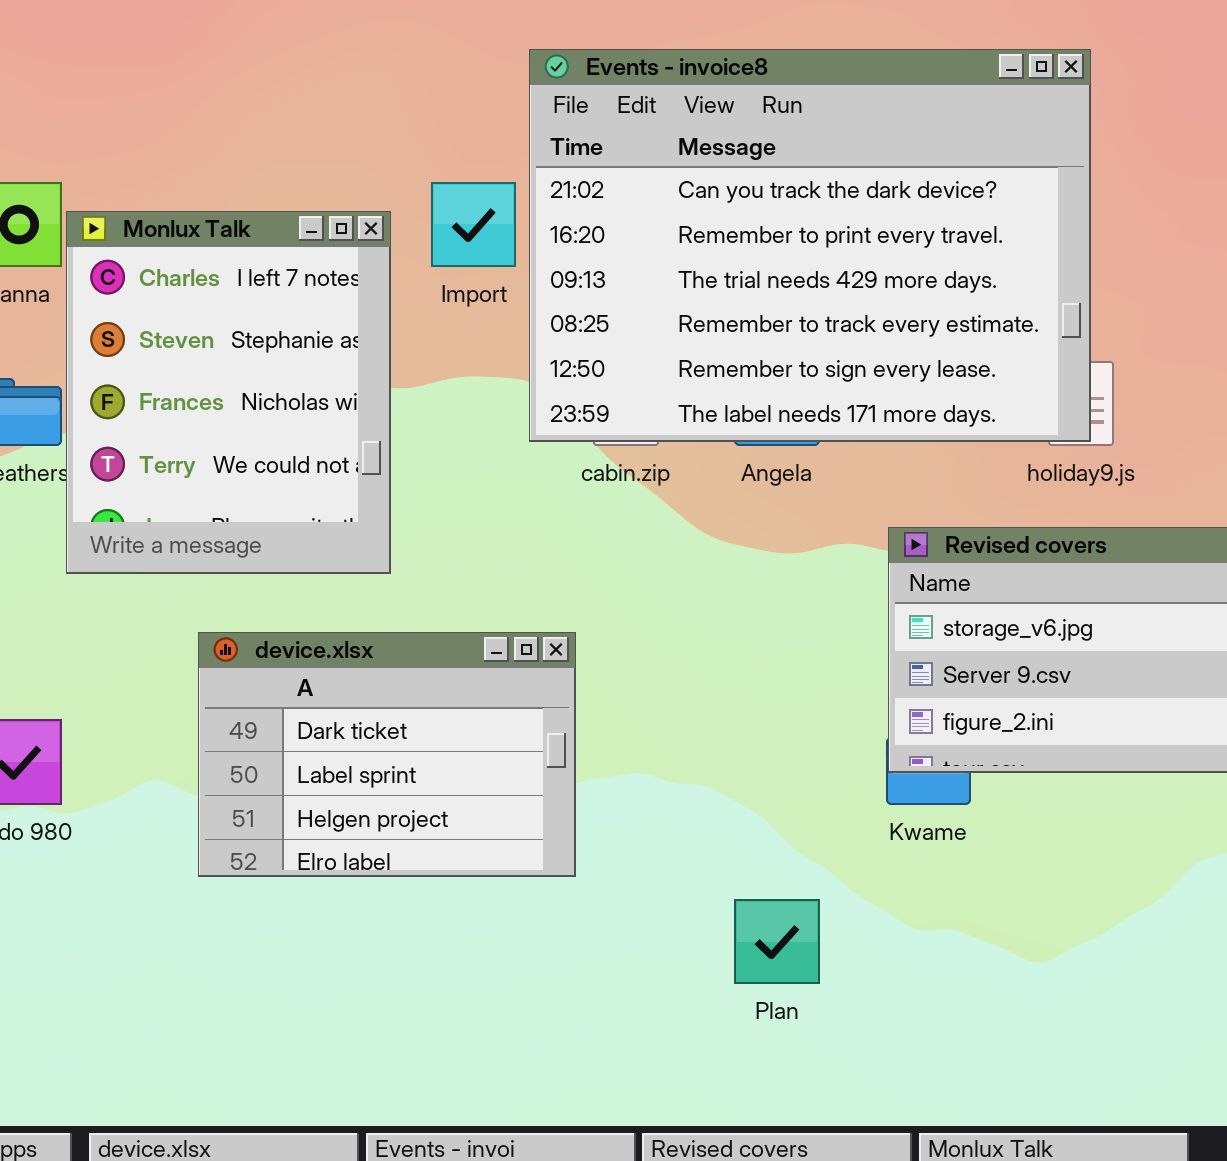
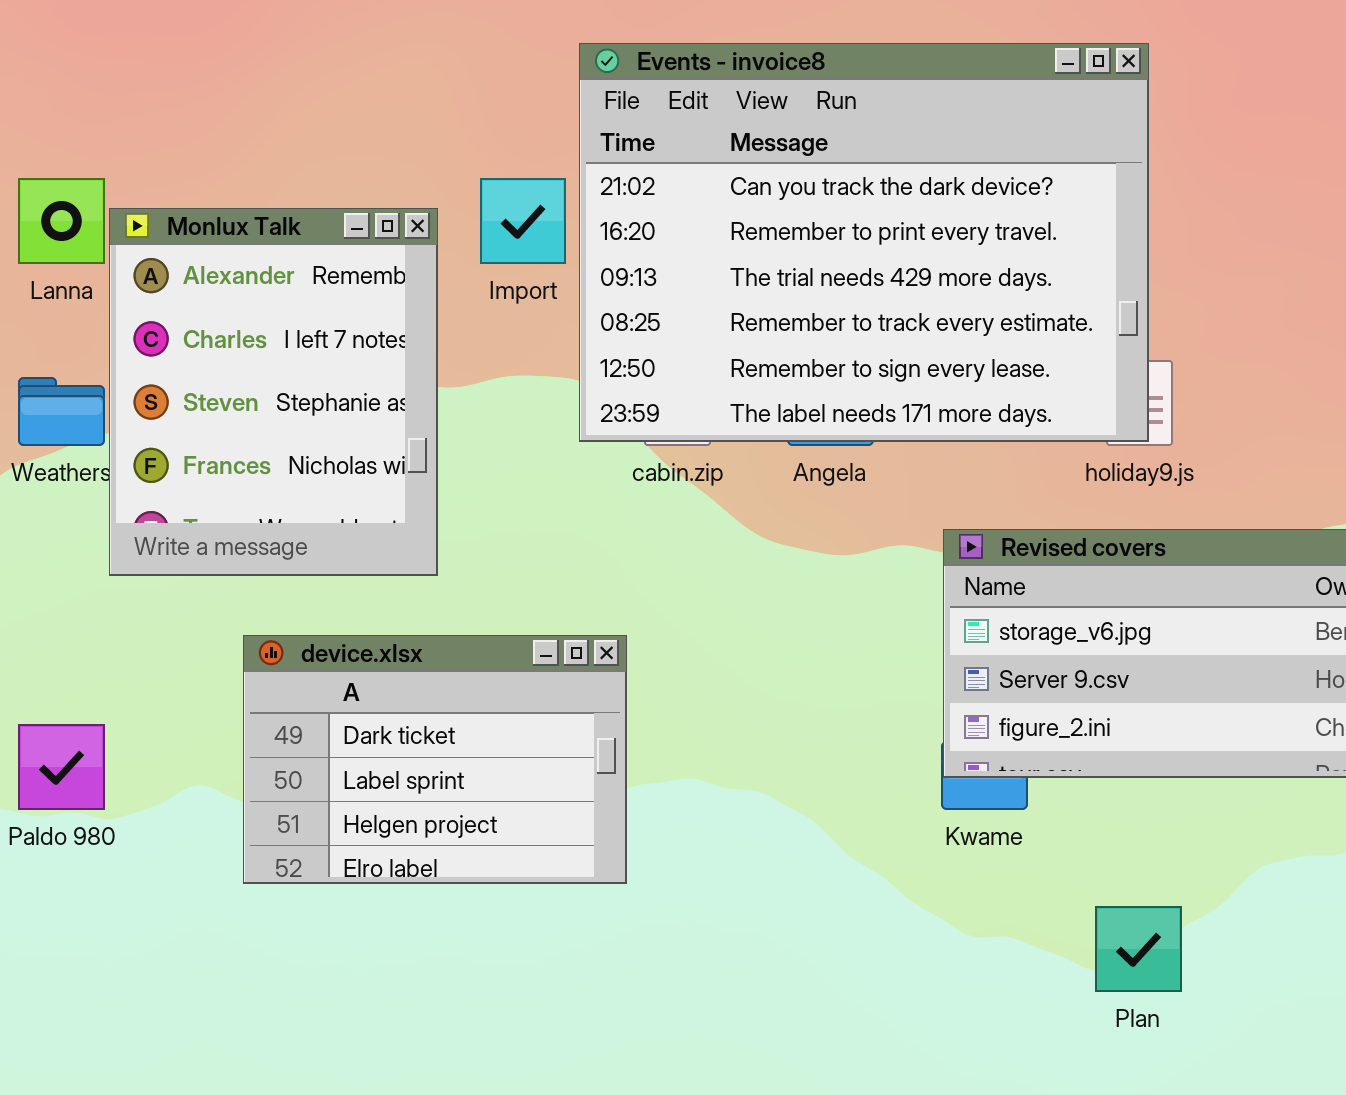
Monlux Talk: [66,211,391,574] -> [109,208,438,576], scrolled up 1 row
Plan: [734,899,820,984] -> [1095,906,1182,992], moved

